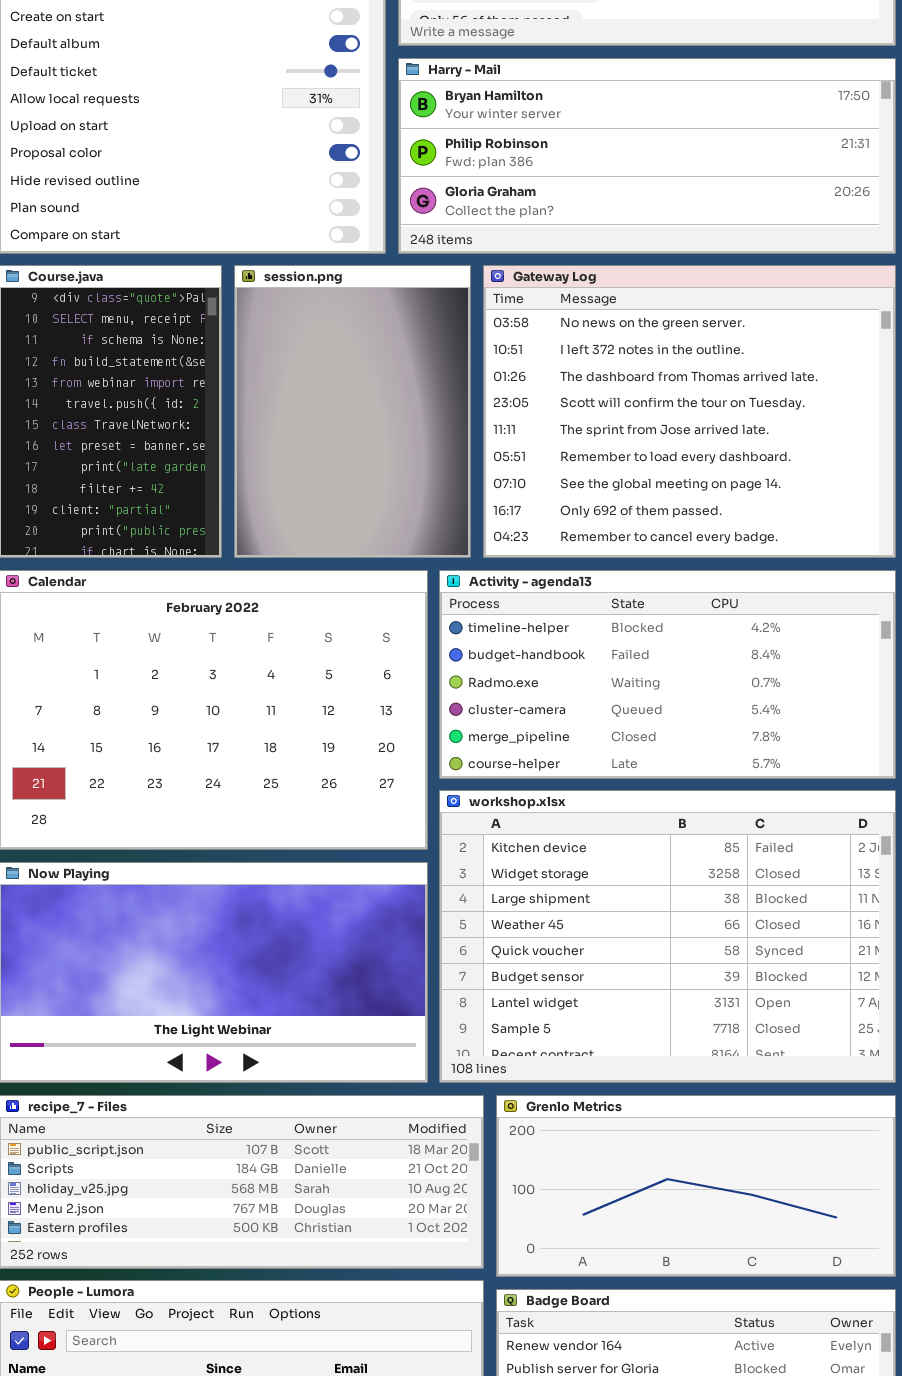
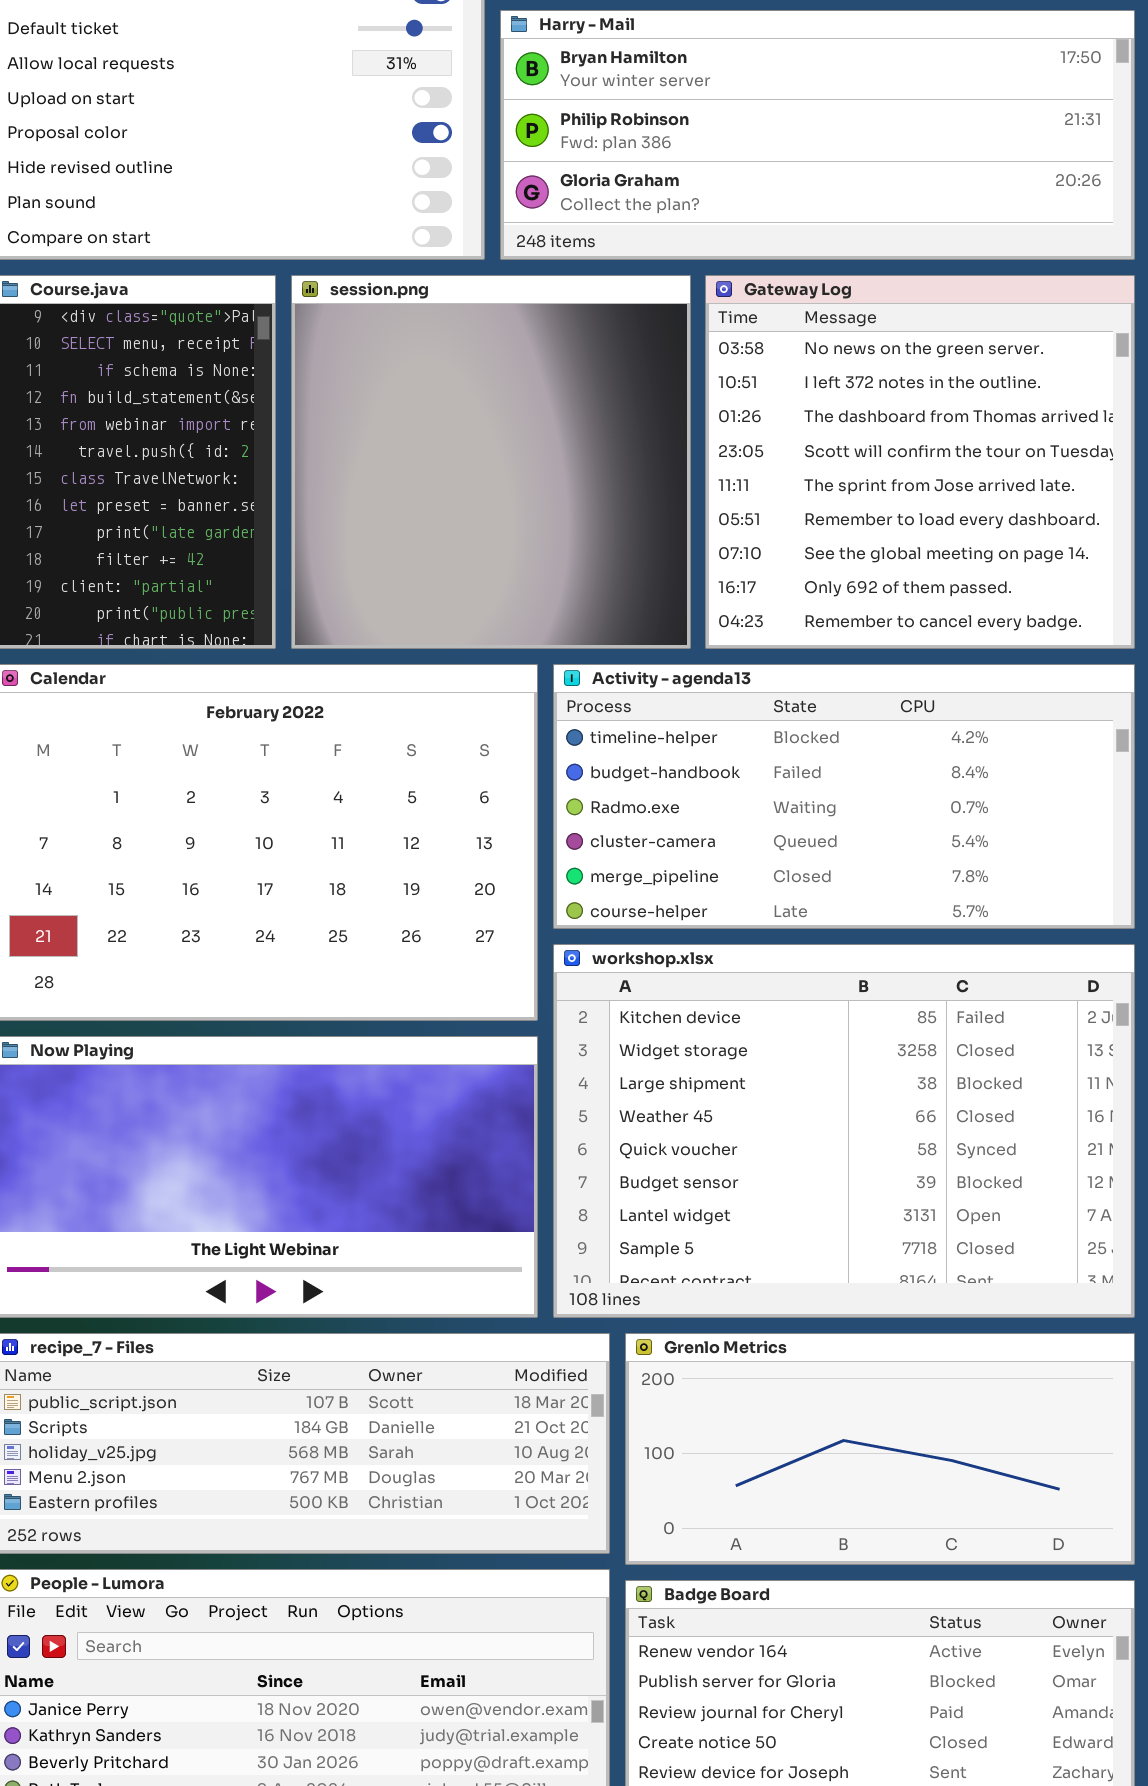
session.png: [234,265,471,558] -> [291,275,691,649], resized
Gateway Log: [483,265,896,558] -> [705,275,1135,649], resized

